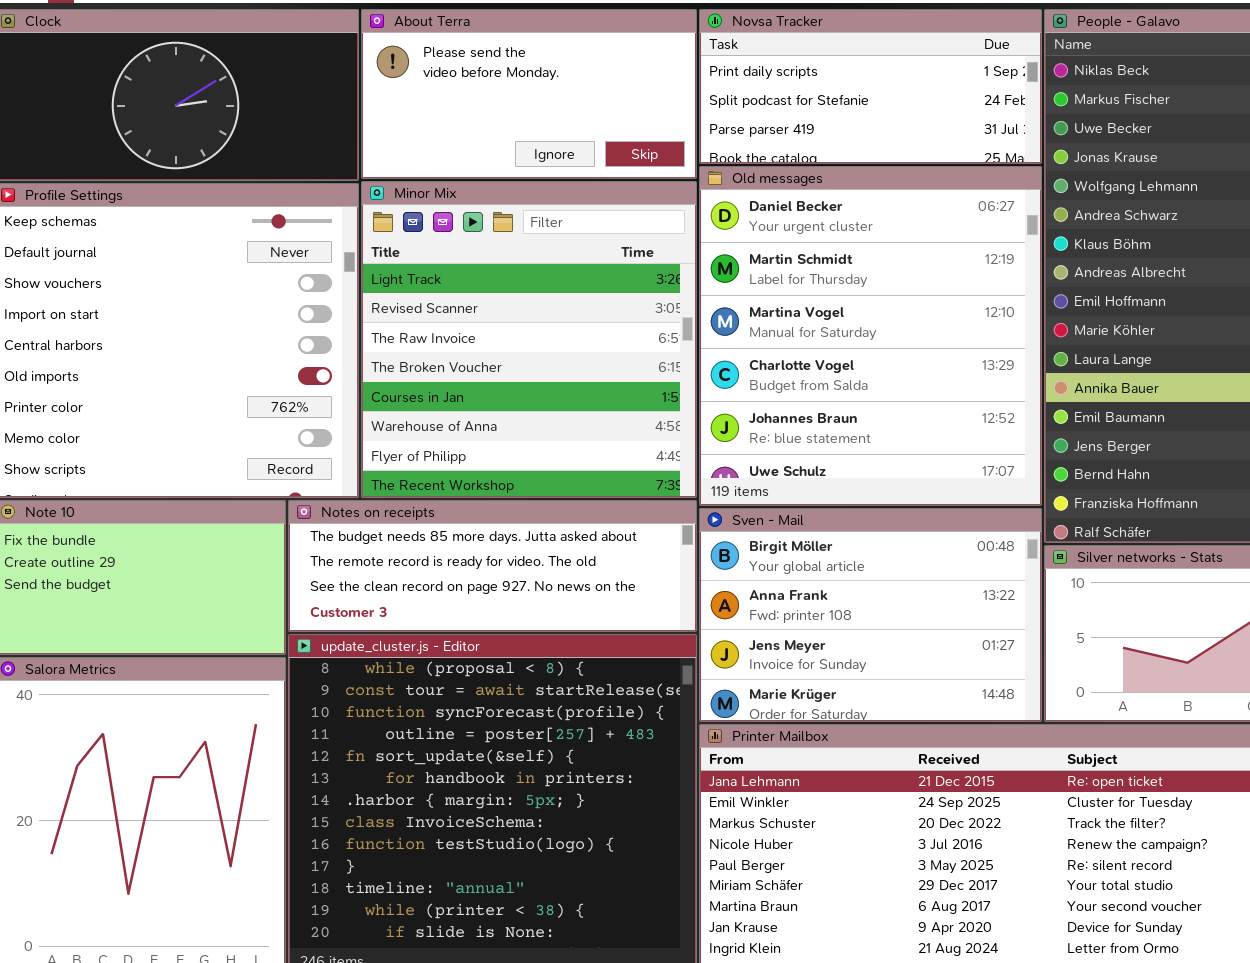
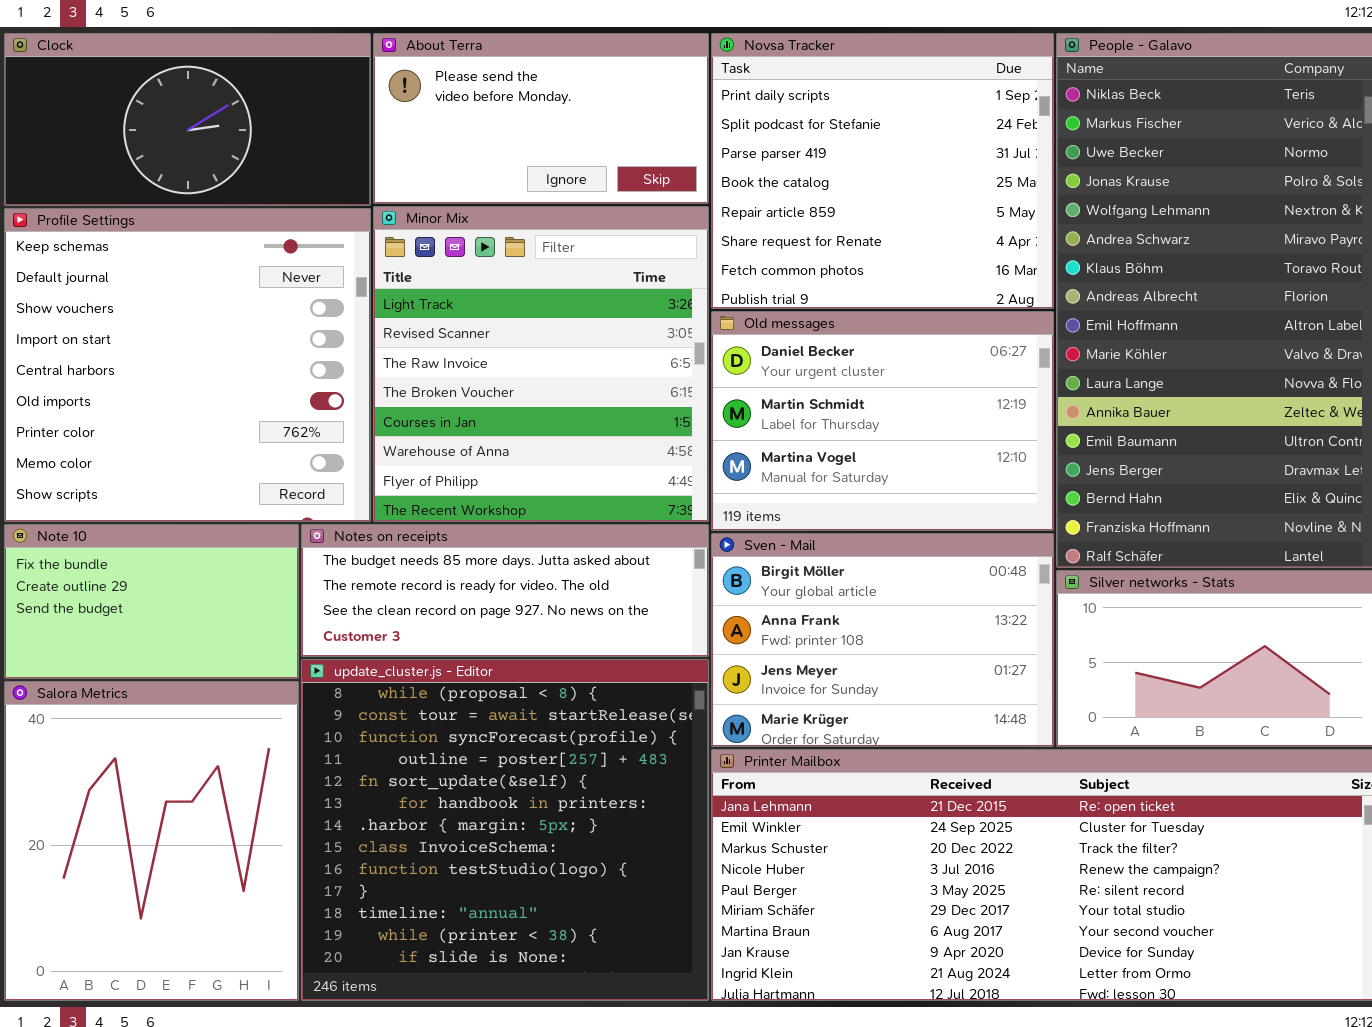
Novsa Tracker: [699,9,1042,164] -> [711,33,1054,309], resized
Old messages: [699,166,1042,506] -> [711,311,1054,531], resized

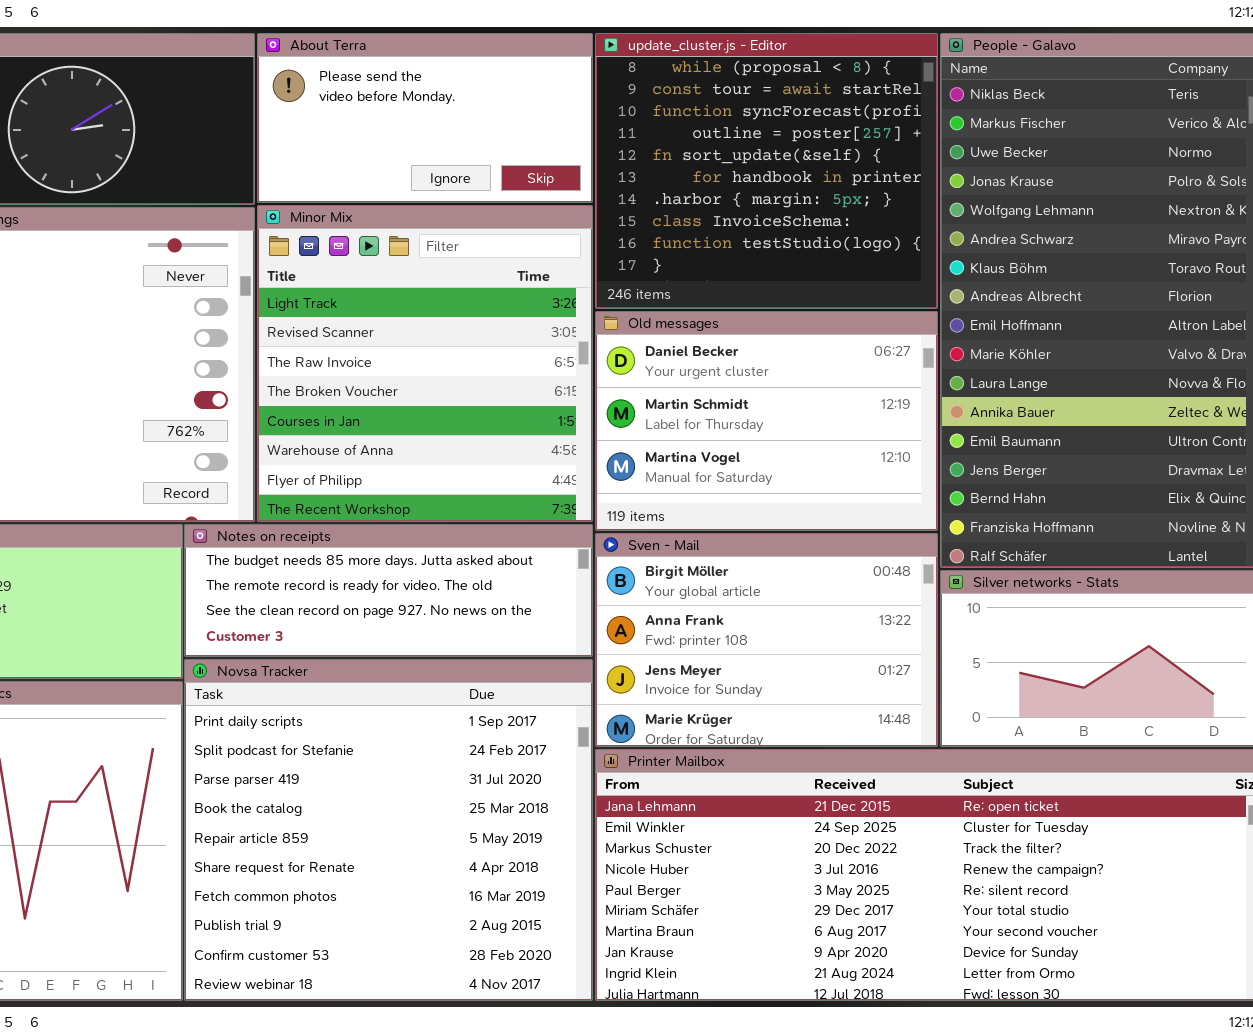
Novsa Tracker: [711,33,1054,309] -> [184,659,593,1001], moved, resized
update_cluster.js - Editor: [301,659,709,1001] -> [595,33,938,309], moved, resized

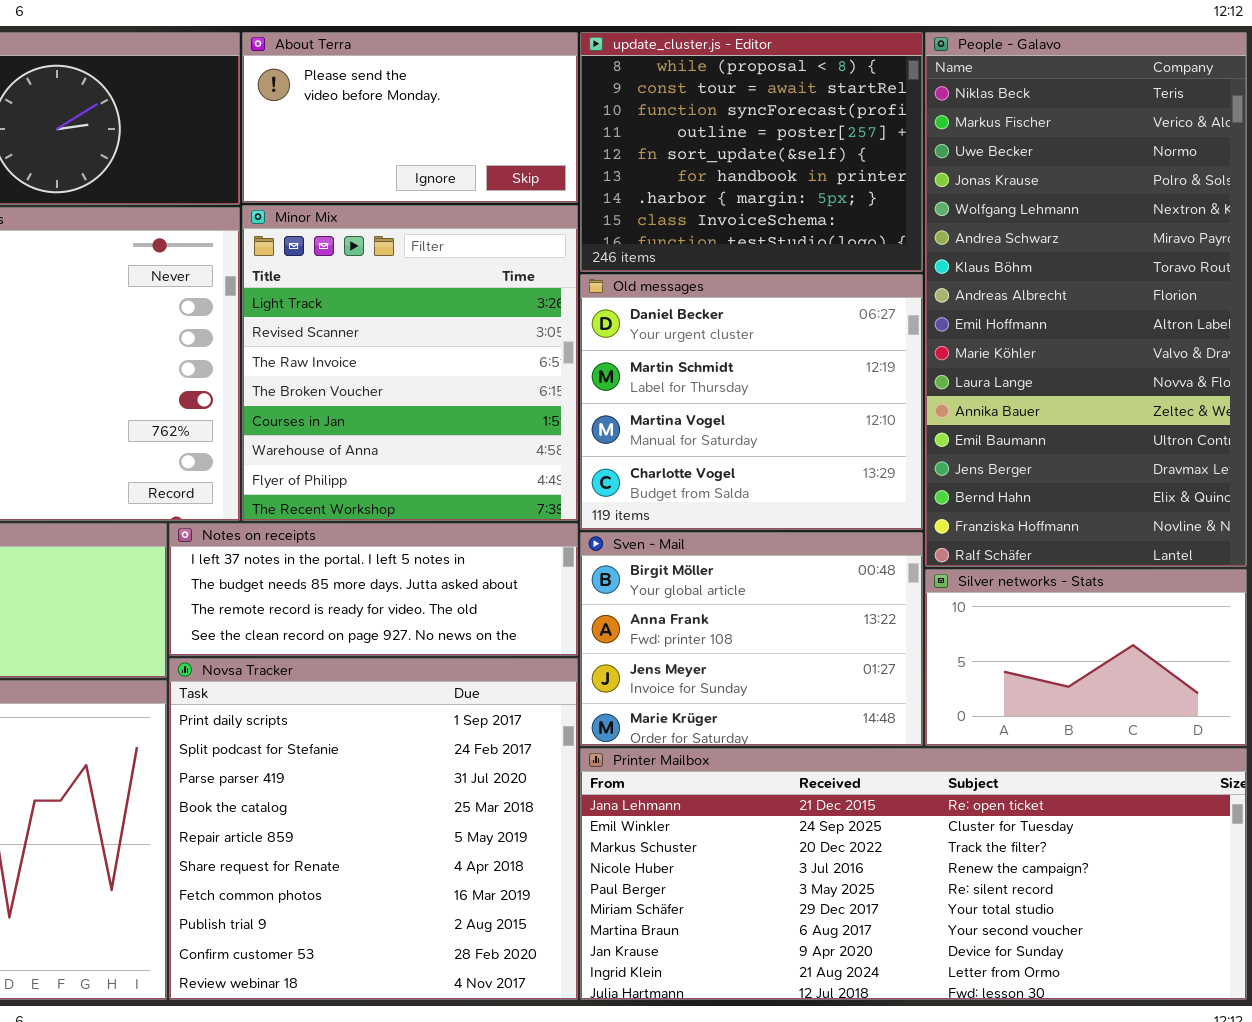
update_cluster.js - Editor: [595,33,938,309] -> [580,32,923,272], resized
Old messages: [595,311,938,531] -> [580,274,923,530], resized
Notes on receipts: [184,524,593,657] -> [169,523,578,656], scrolled up 1 row

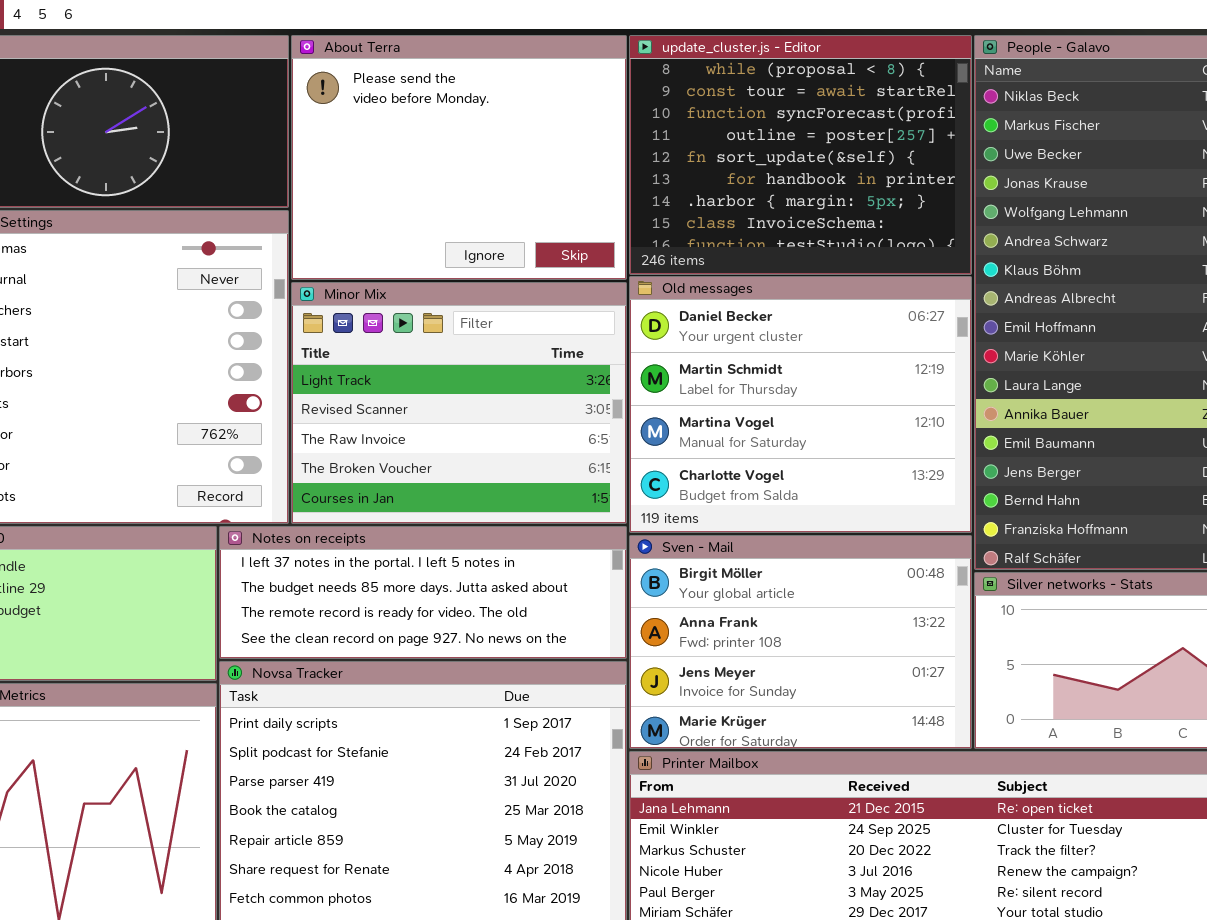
About Terra: [242,32,578,203] -> [291,35,627,280], resized
Minor Mix: [242,205,578,521] -> [291,282,627,524], resized

